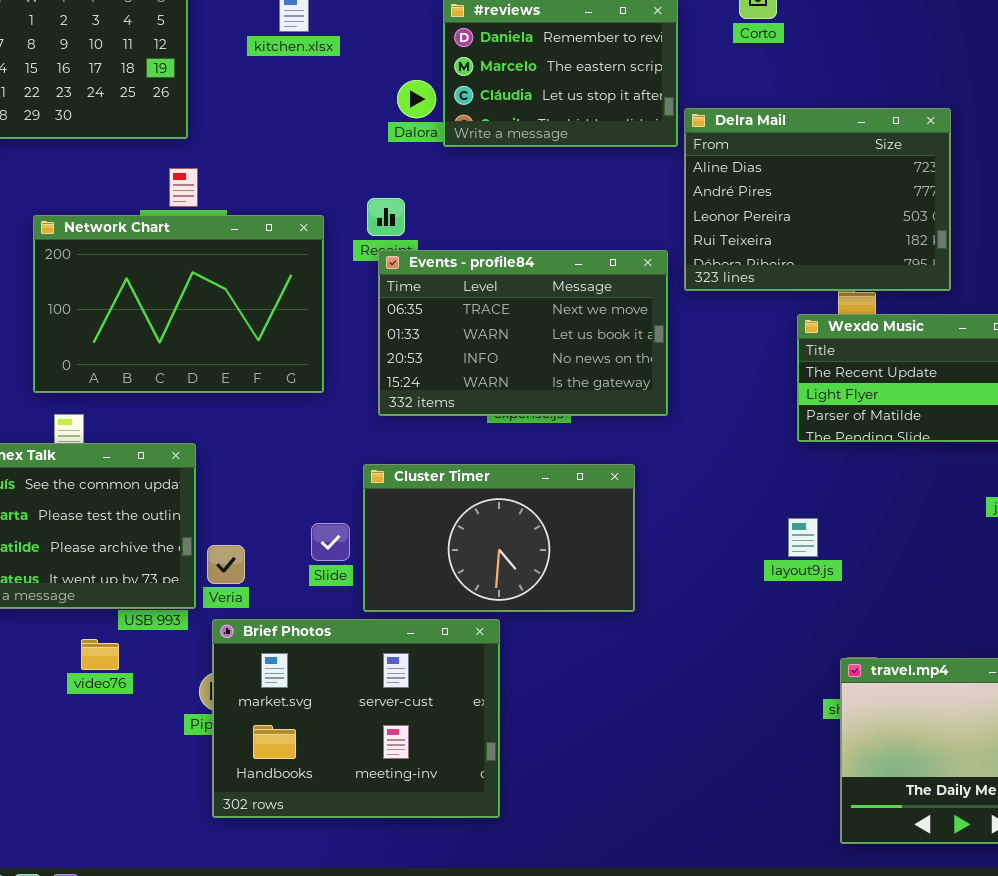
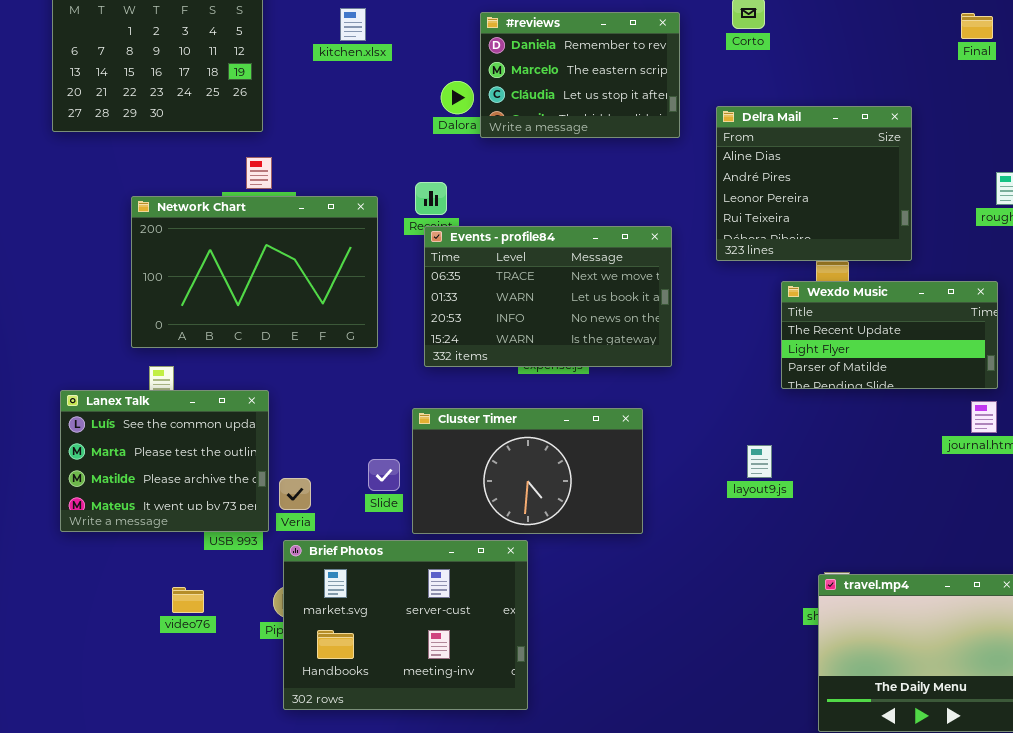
Delra Mail: [684,108,951,291] -> [716,106,912,261], resized
layout9.js: [788,518,818,557] -> [747,445,772,478], moved
video76: [81,639,119,670] -> [172,587,204,613], moved

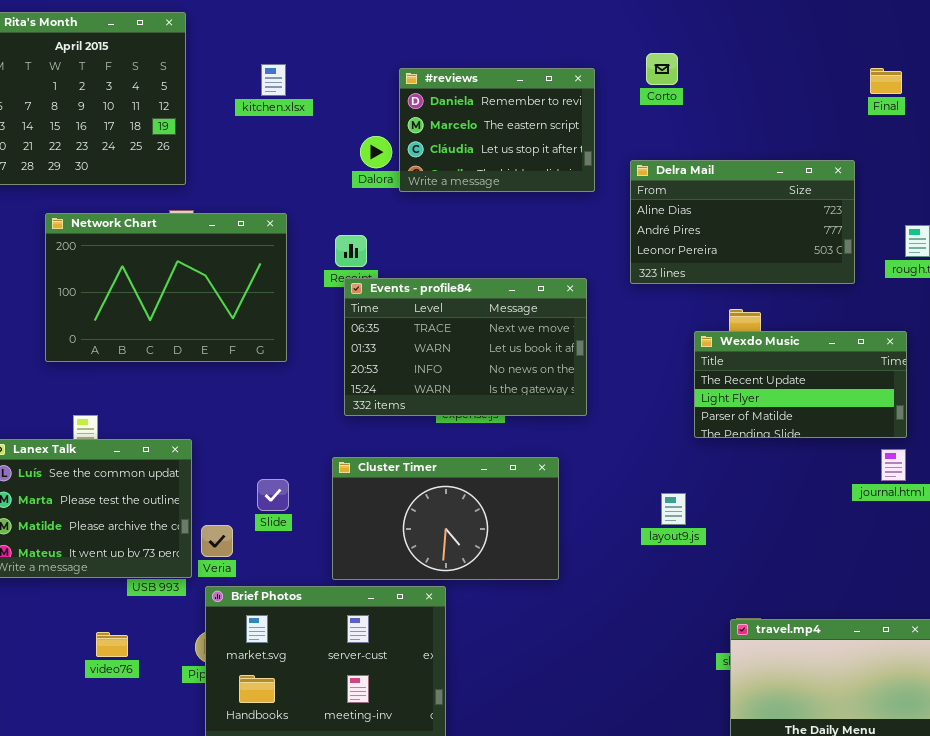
Delra Mail: [716,106,912,261] -> [630,160,855,284], resized
Network Chart: [131,196,378,348] -> [45,213,287,362], moved
Slide: [368,459,400,491] -> [257,479,289,511], moved

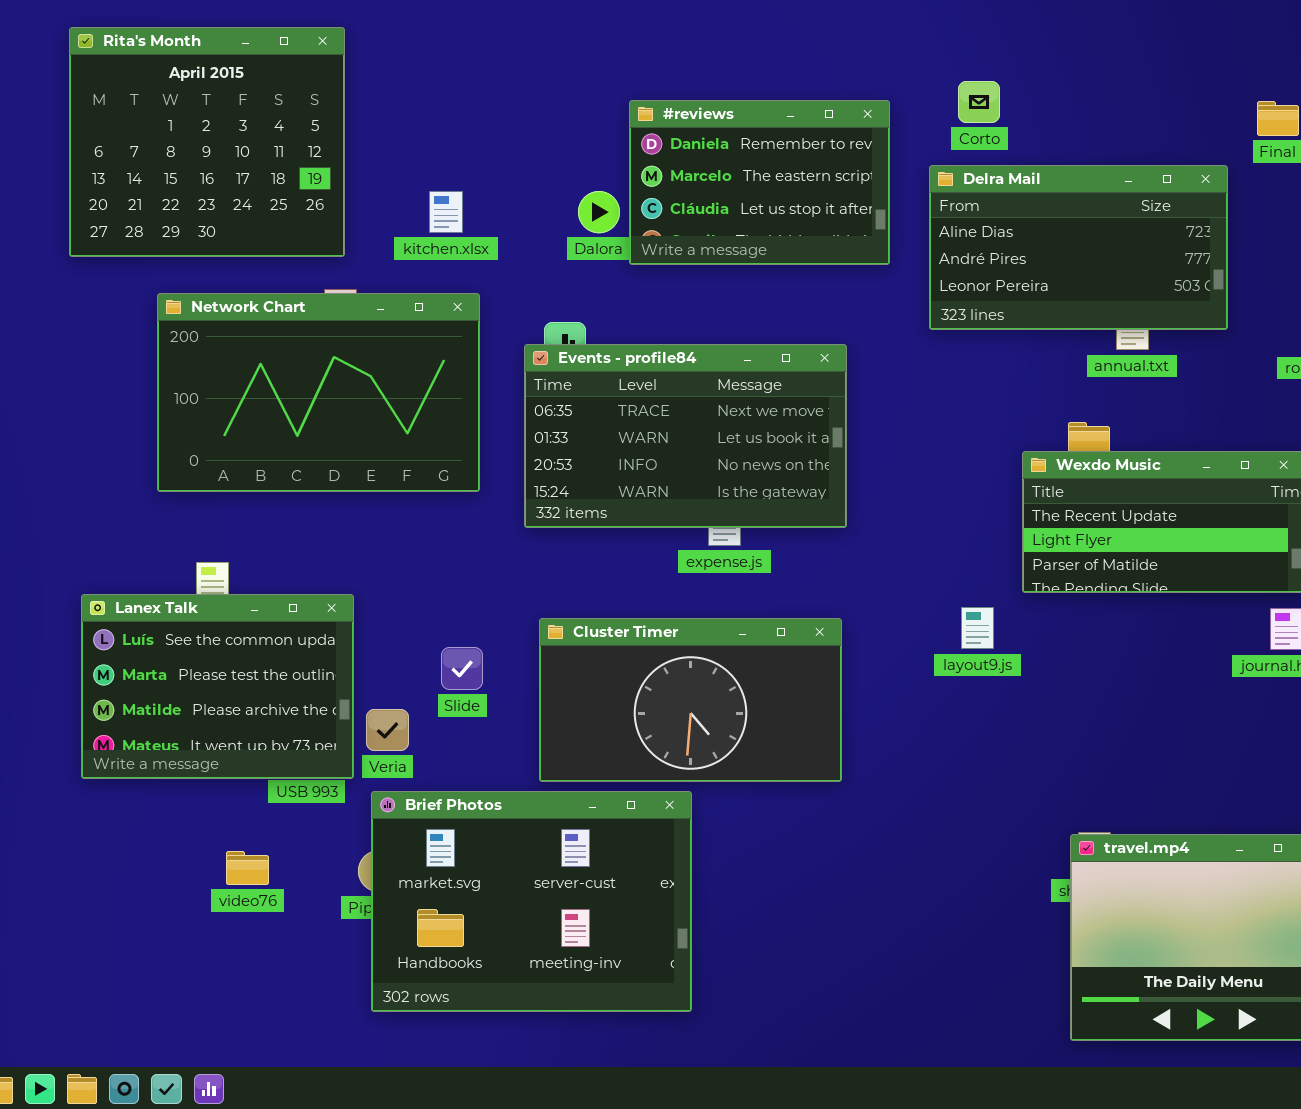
kitchen.xlsx: [261,64,286,96] -> [429,191,463,233], moved
Delra Mail: [630,160,855,284] -> [929,165,1228,330], moved
Events - profile84: [344,278,587,416] -> [524,344,847,528], moved
layout9.js: [661,493,686,525] -> [961,607,994,649], moved

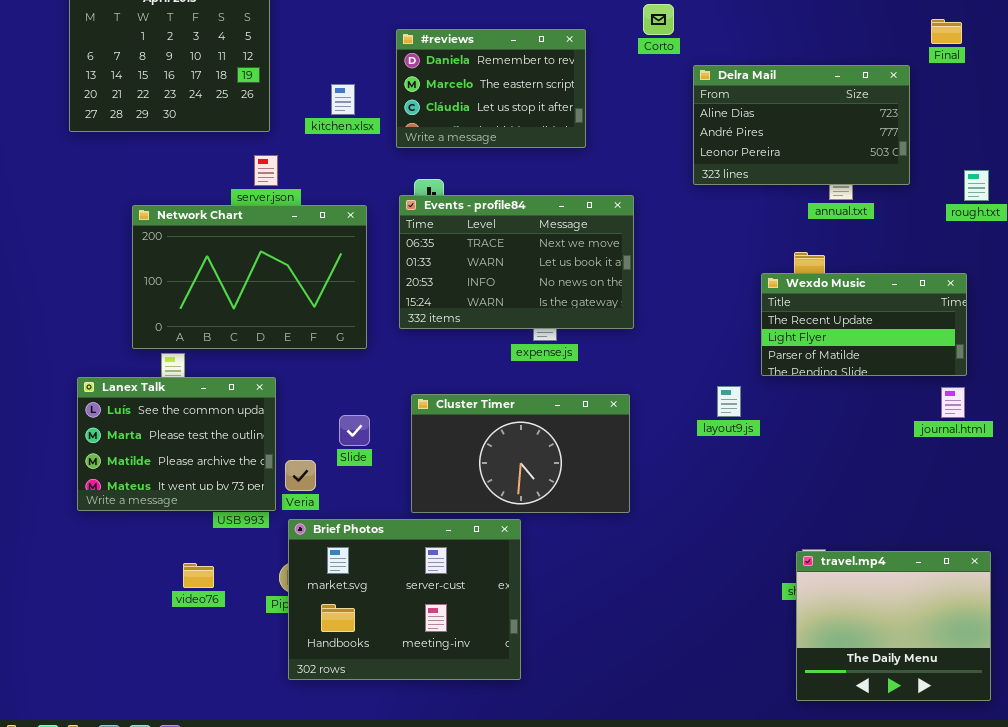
Corto: [958,81,1000,123] -> [643,4,674,35], moved
#reviews: [629,100,890,265] -> [396,29,586,148], moved
Network Chart: [157,293,480,492] -> [132,205,367,349], moved

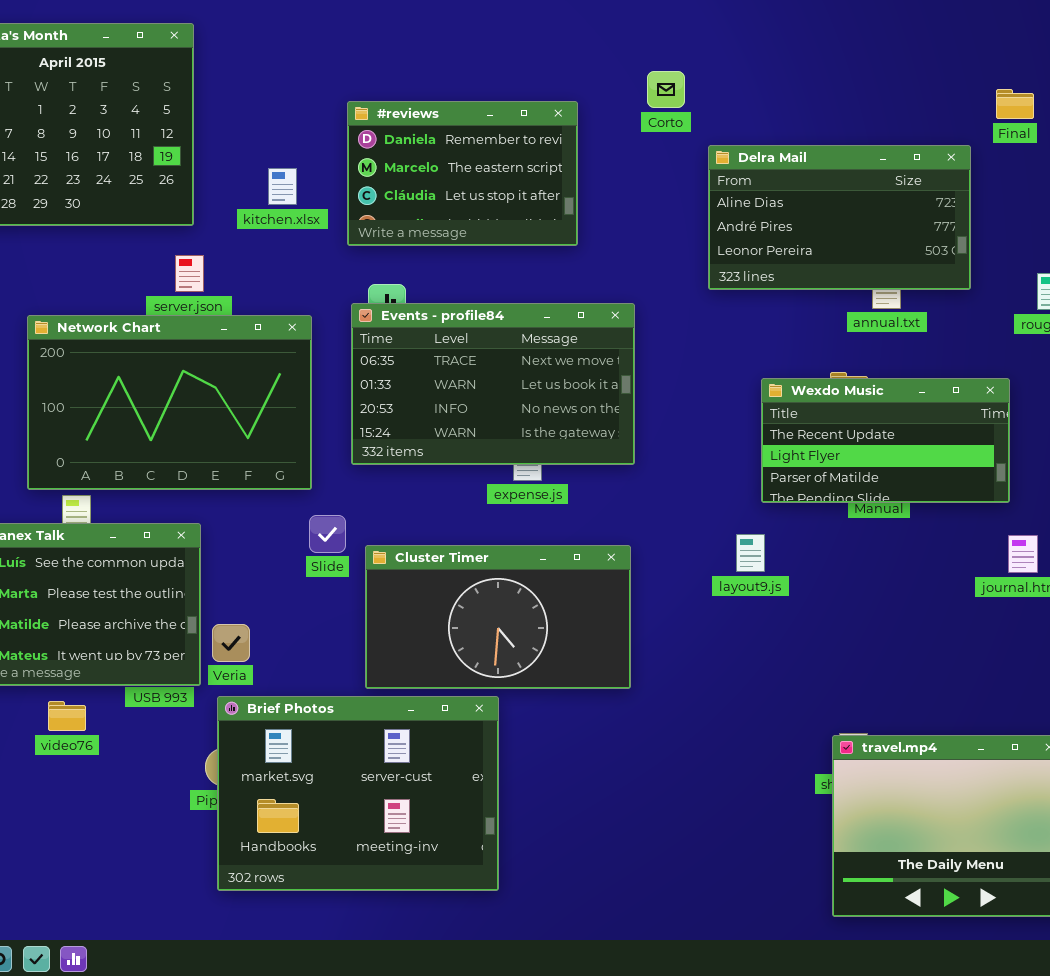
Wexdo Music: [761,273,967,376] -> [761,378,1010,503], moved
Slide: [339,415,370,446] -> [309,515,346,553], moved
video76: [183,563,214,588] -> [48,701,86,731], moved

